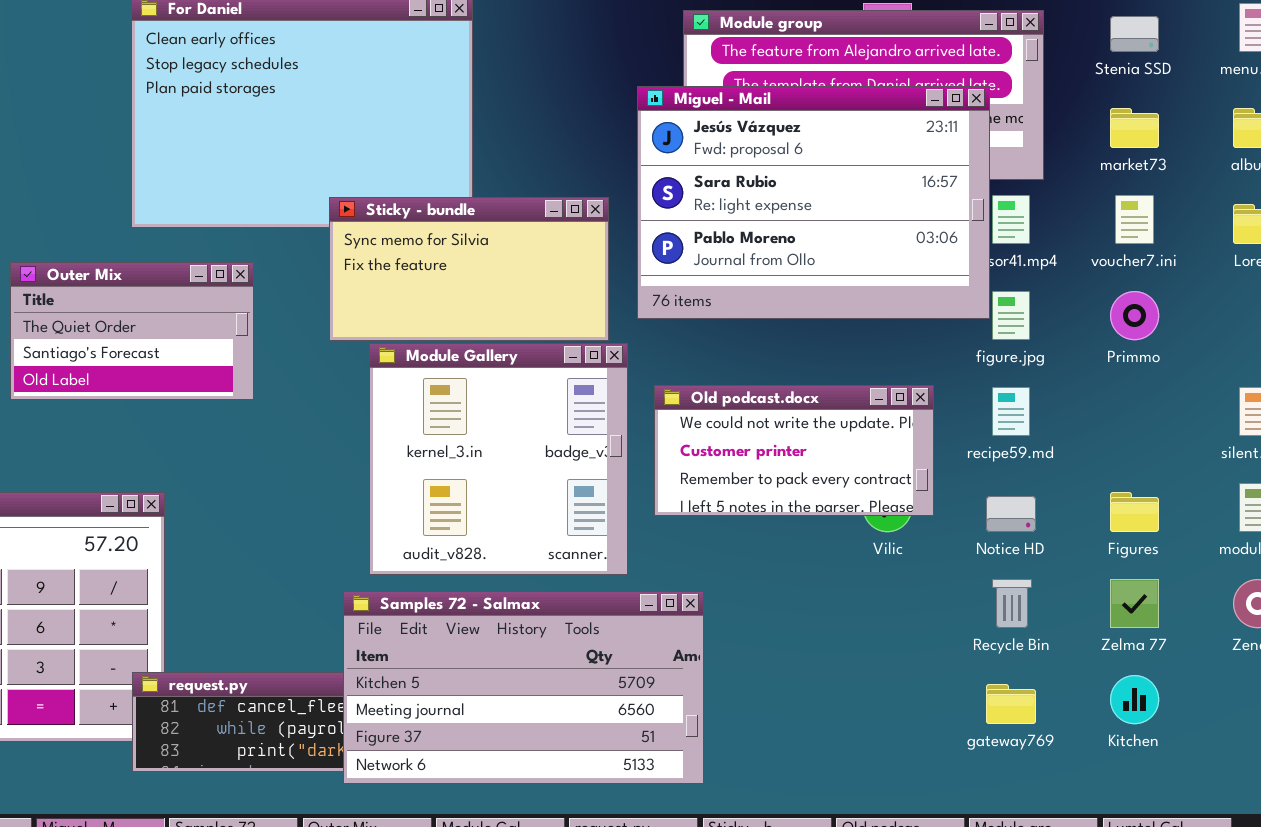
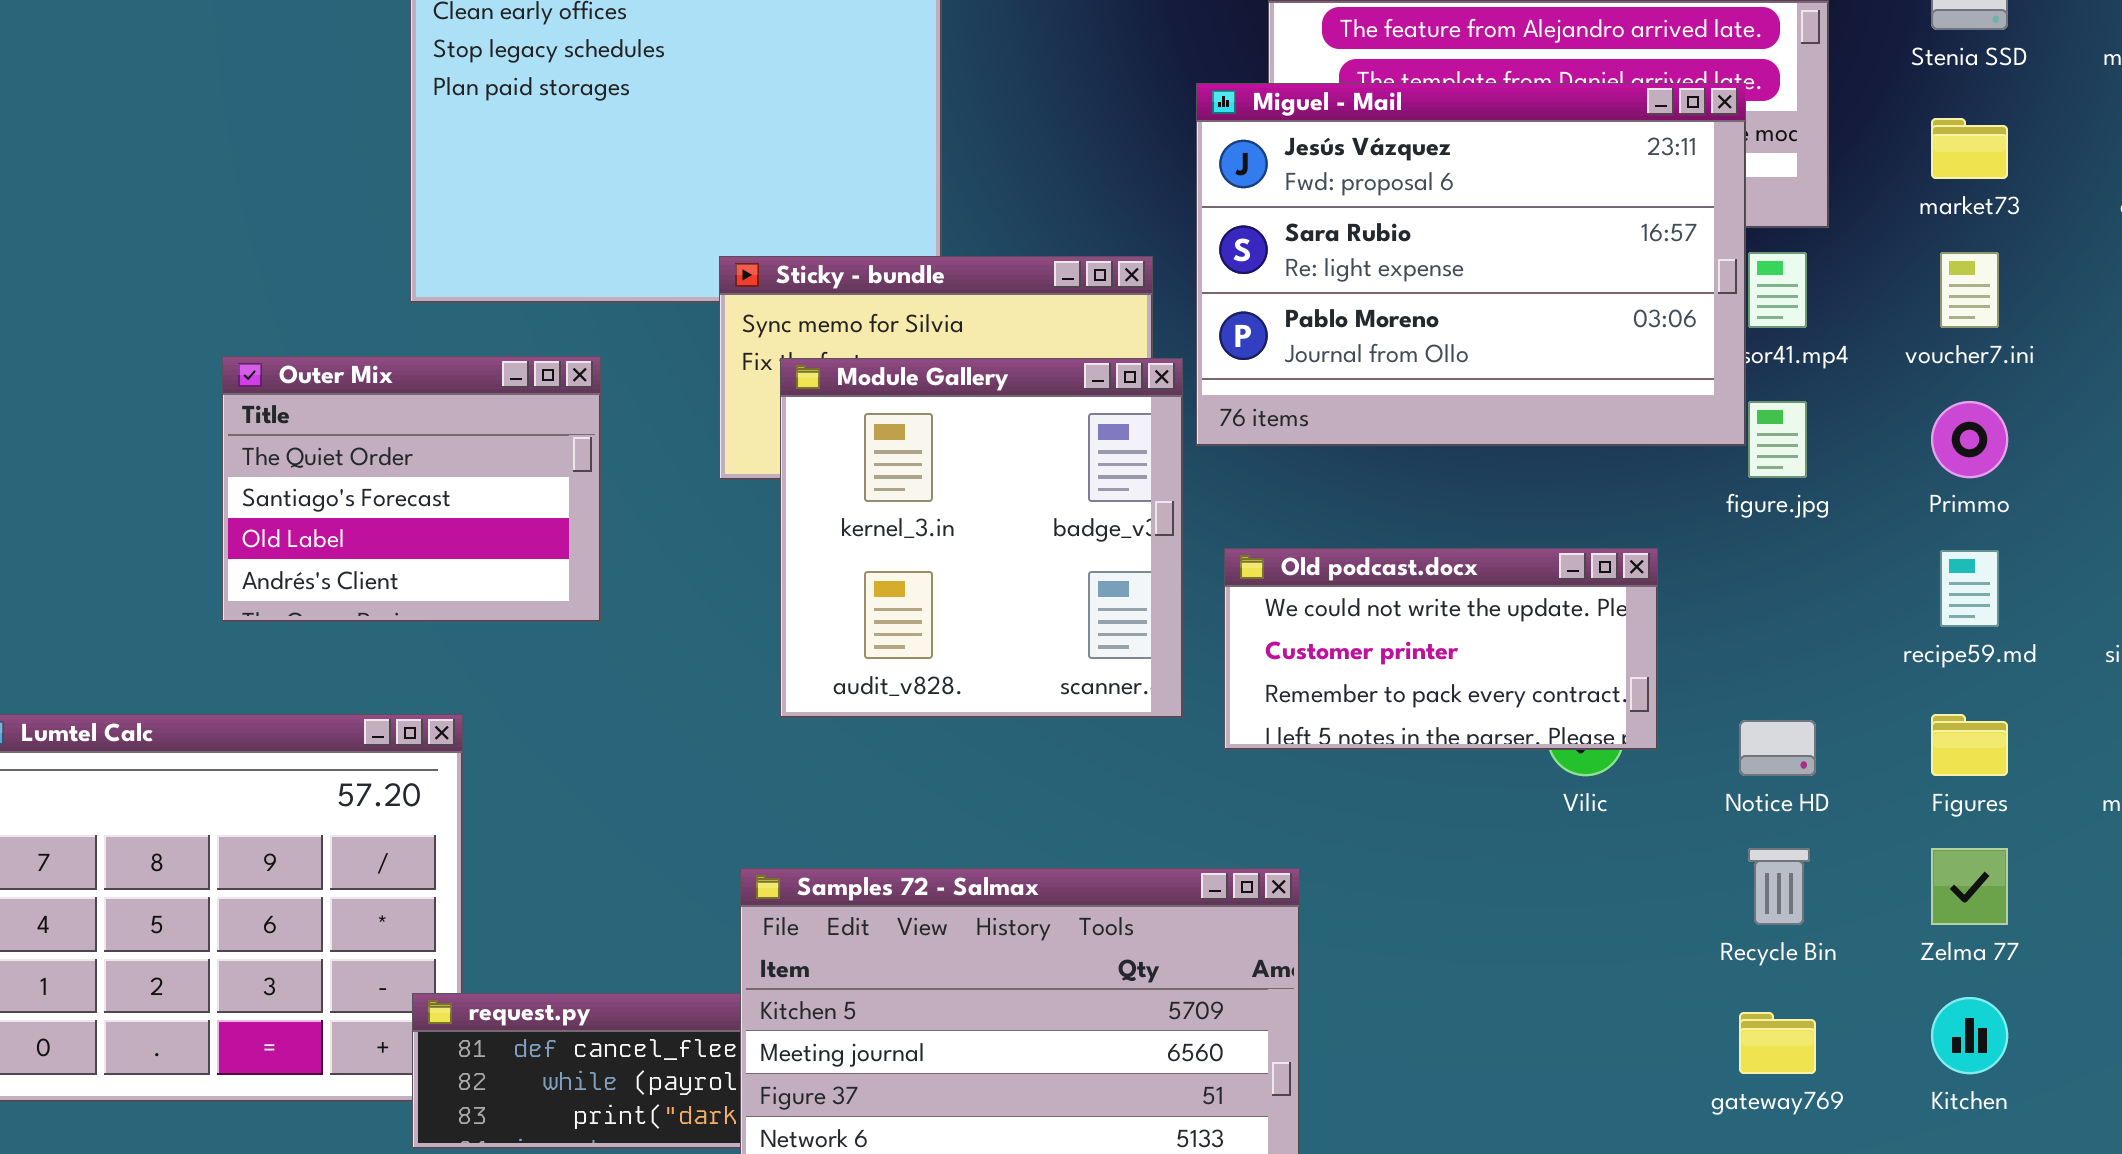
Outer Mix: [10,262,254,400] -> [222,356,601,622], resized
Module Gallery: [369,343,628,575] -> [780,358,1183,718], moved
recipe59.md: [992,387,1030,436] -> [1940,550,1999,627], moved

